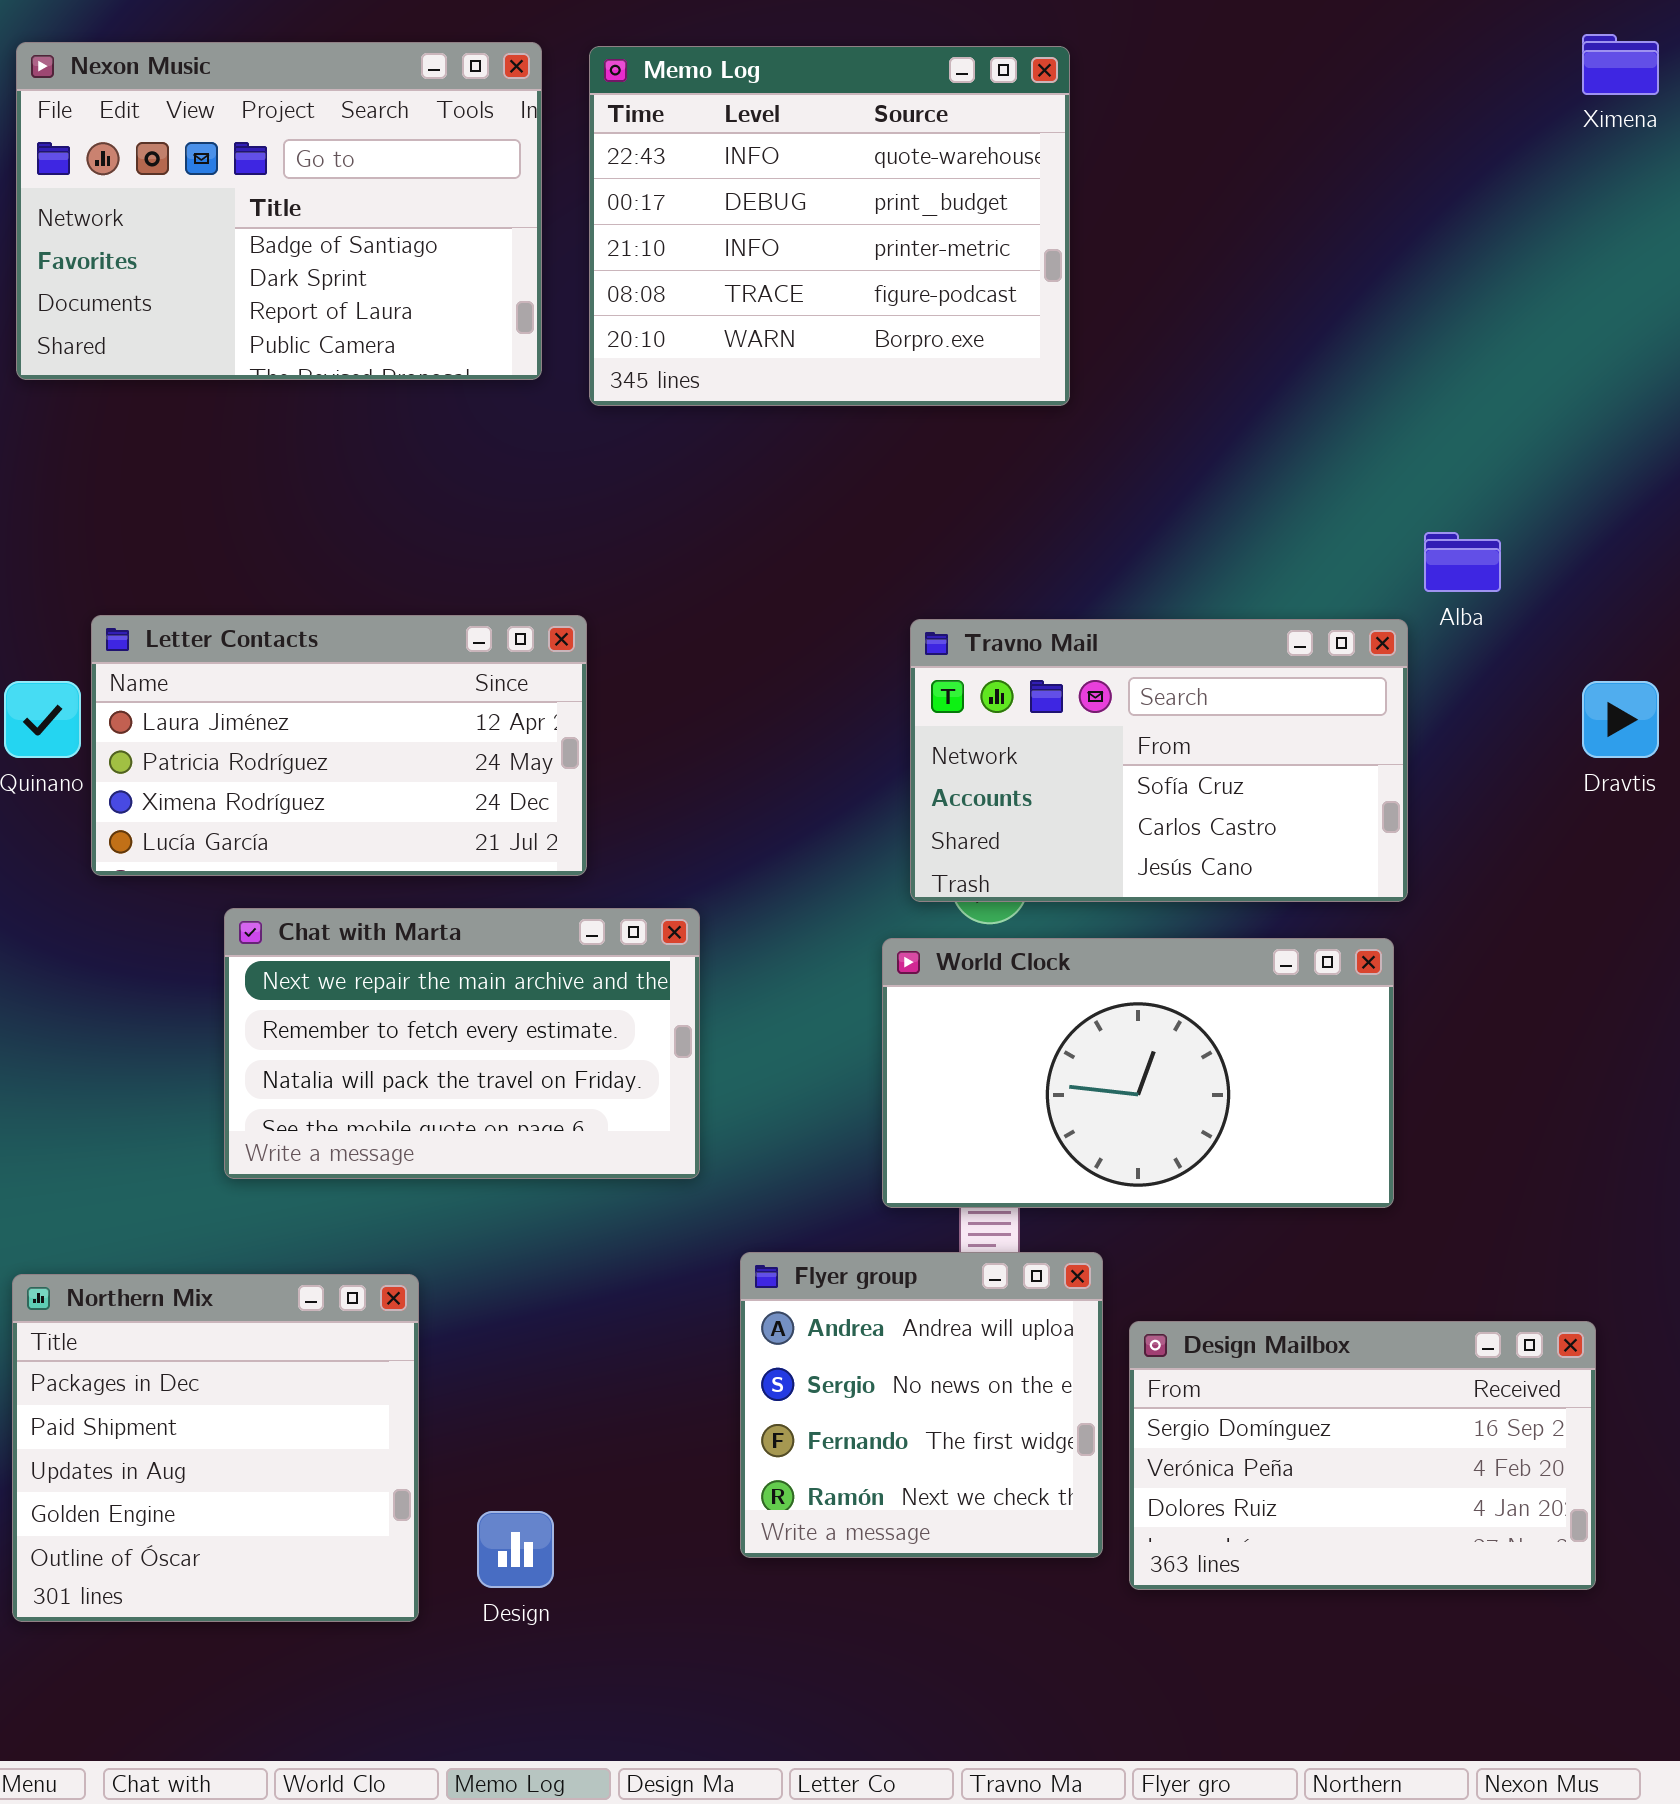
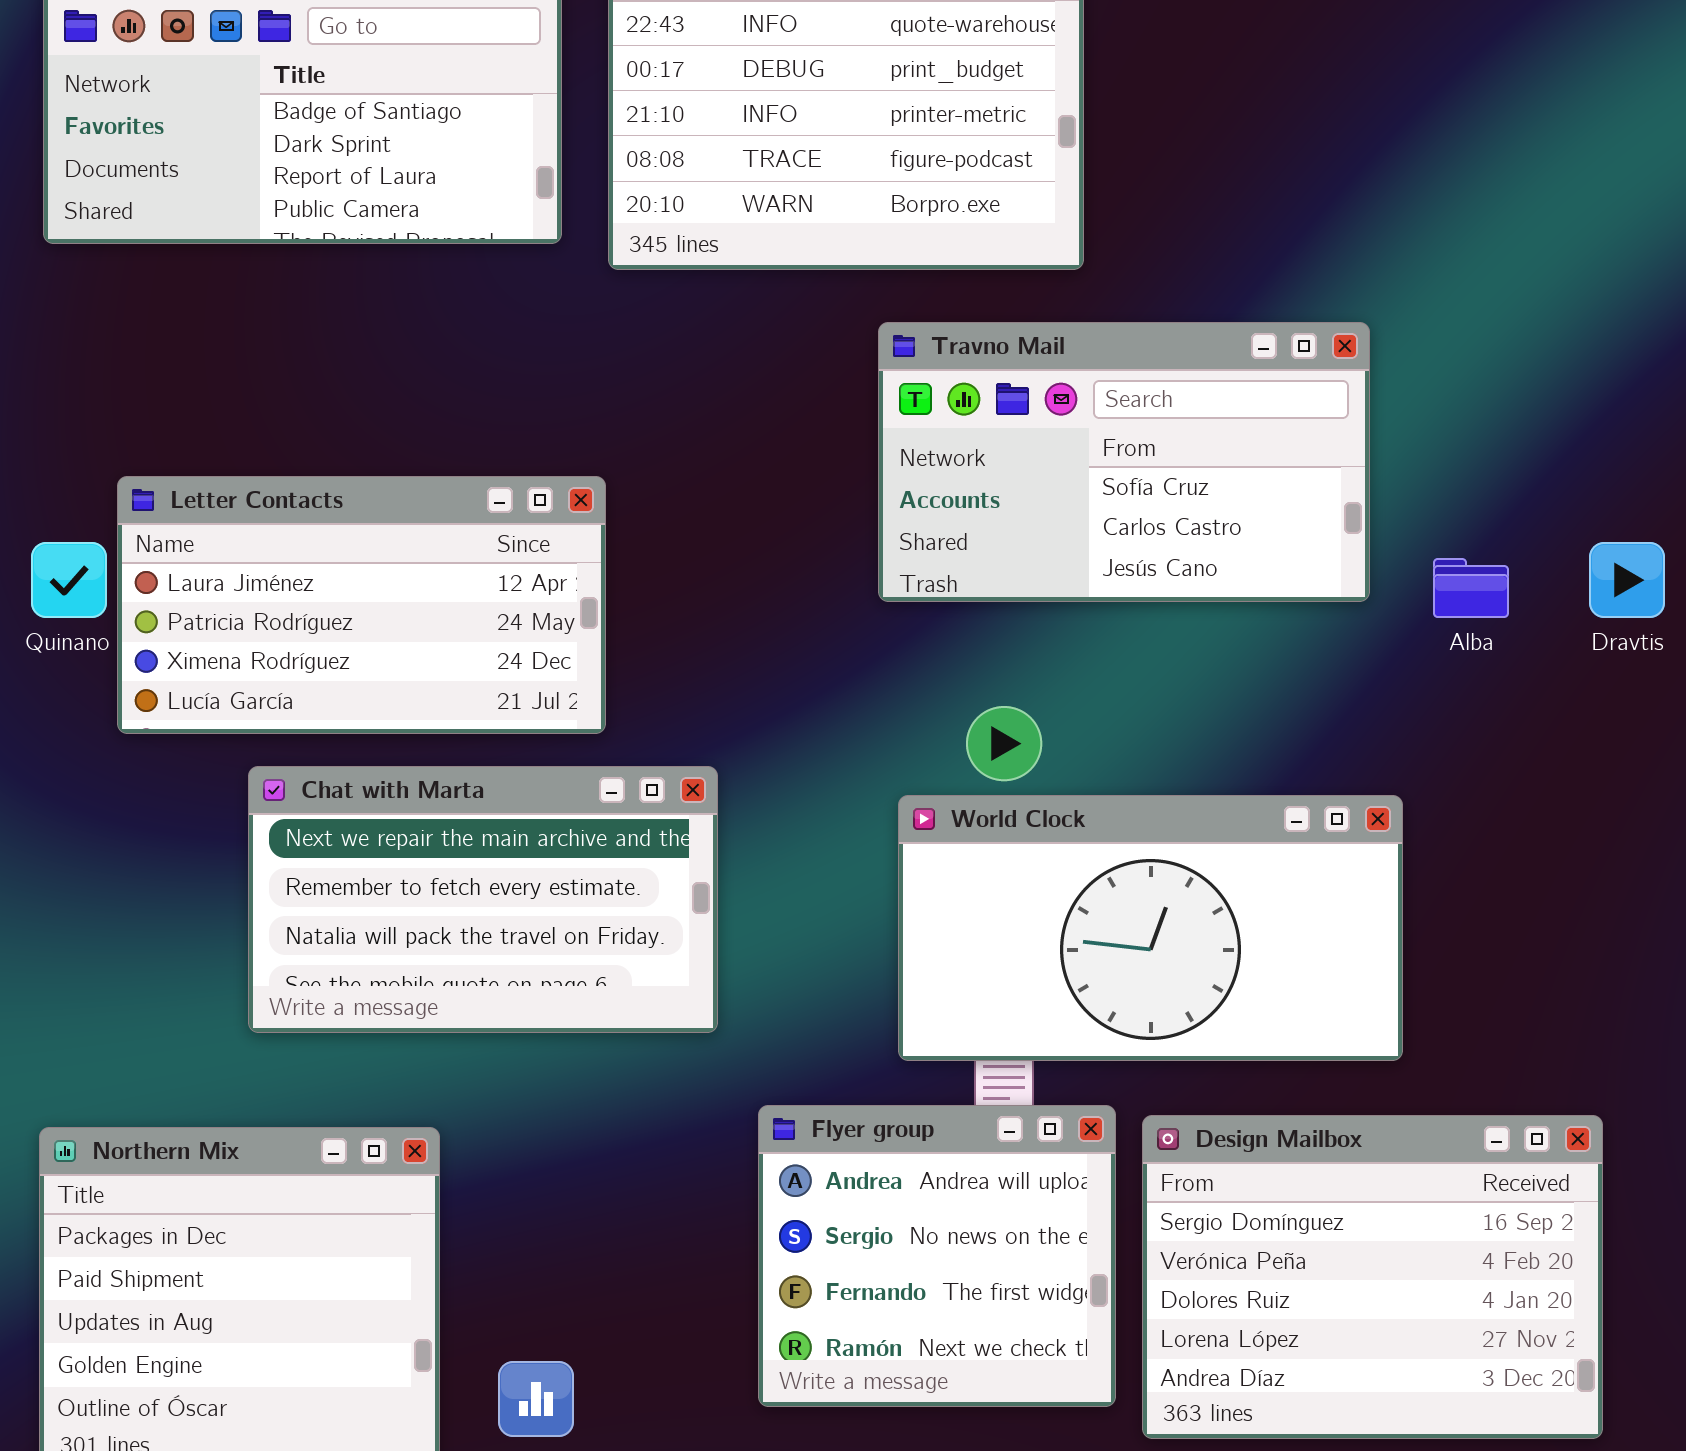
Alba: [1424,532,1501,592] -> [1433,558,1509,618], moved
Travno Mail: [910,619,1408,902] -> [878,322,1370,602], moved
Design Mailbox: [1129,1321,1596,1590] -> [1142,1115,1603,1439], resized

